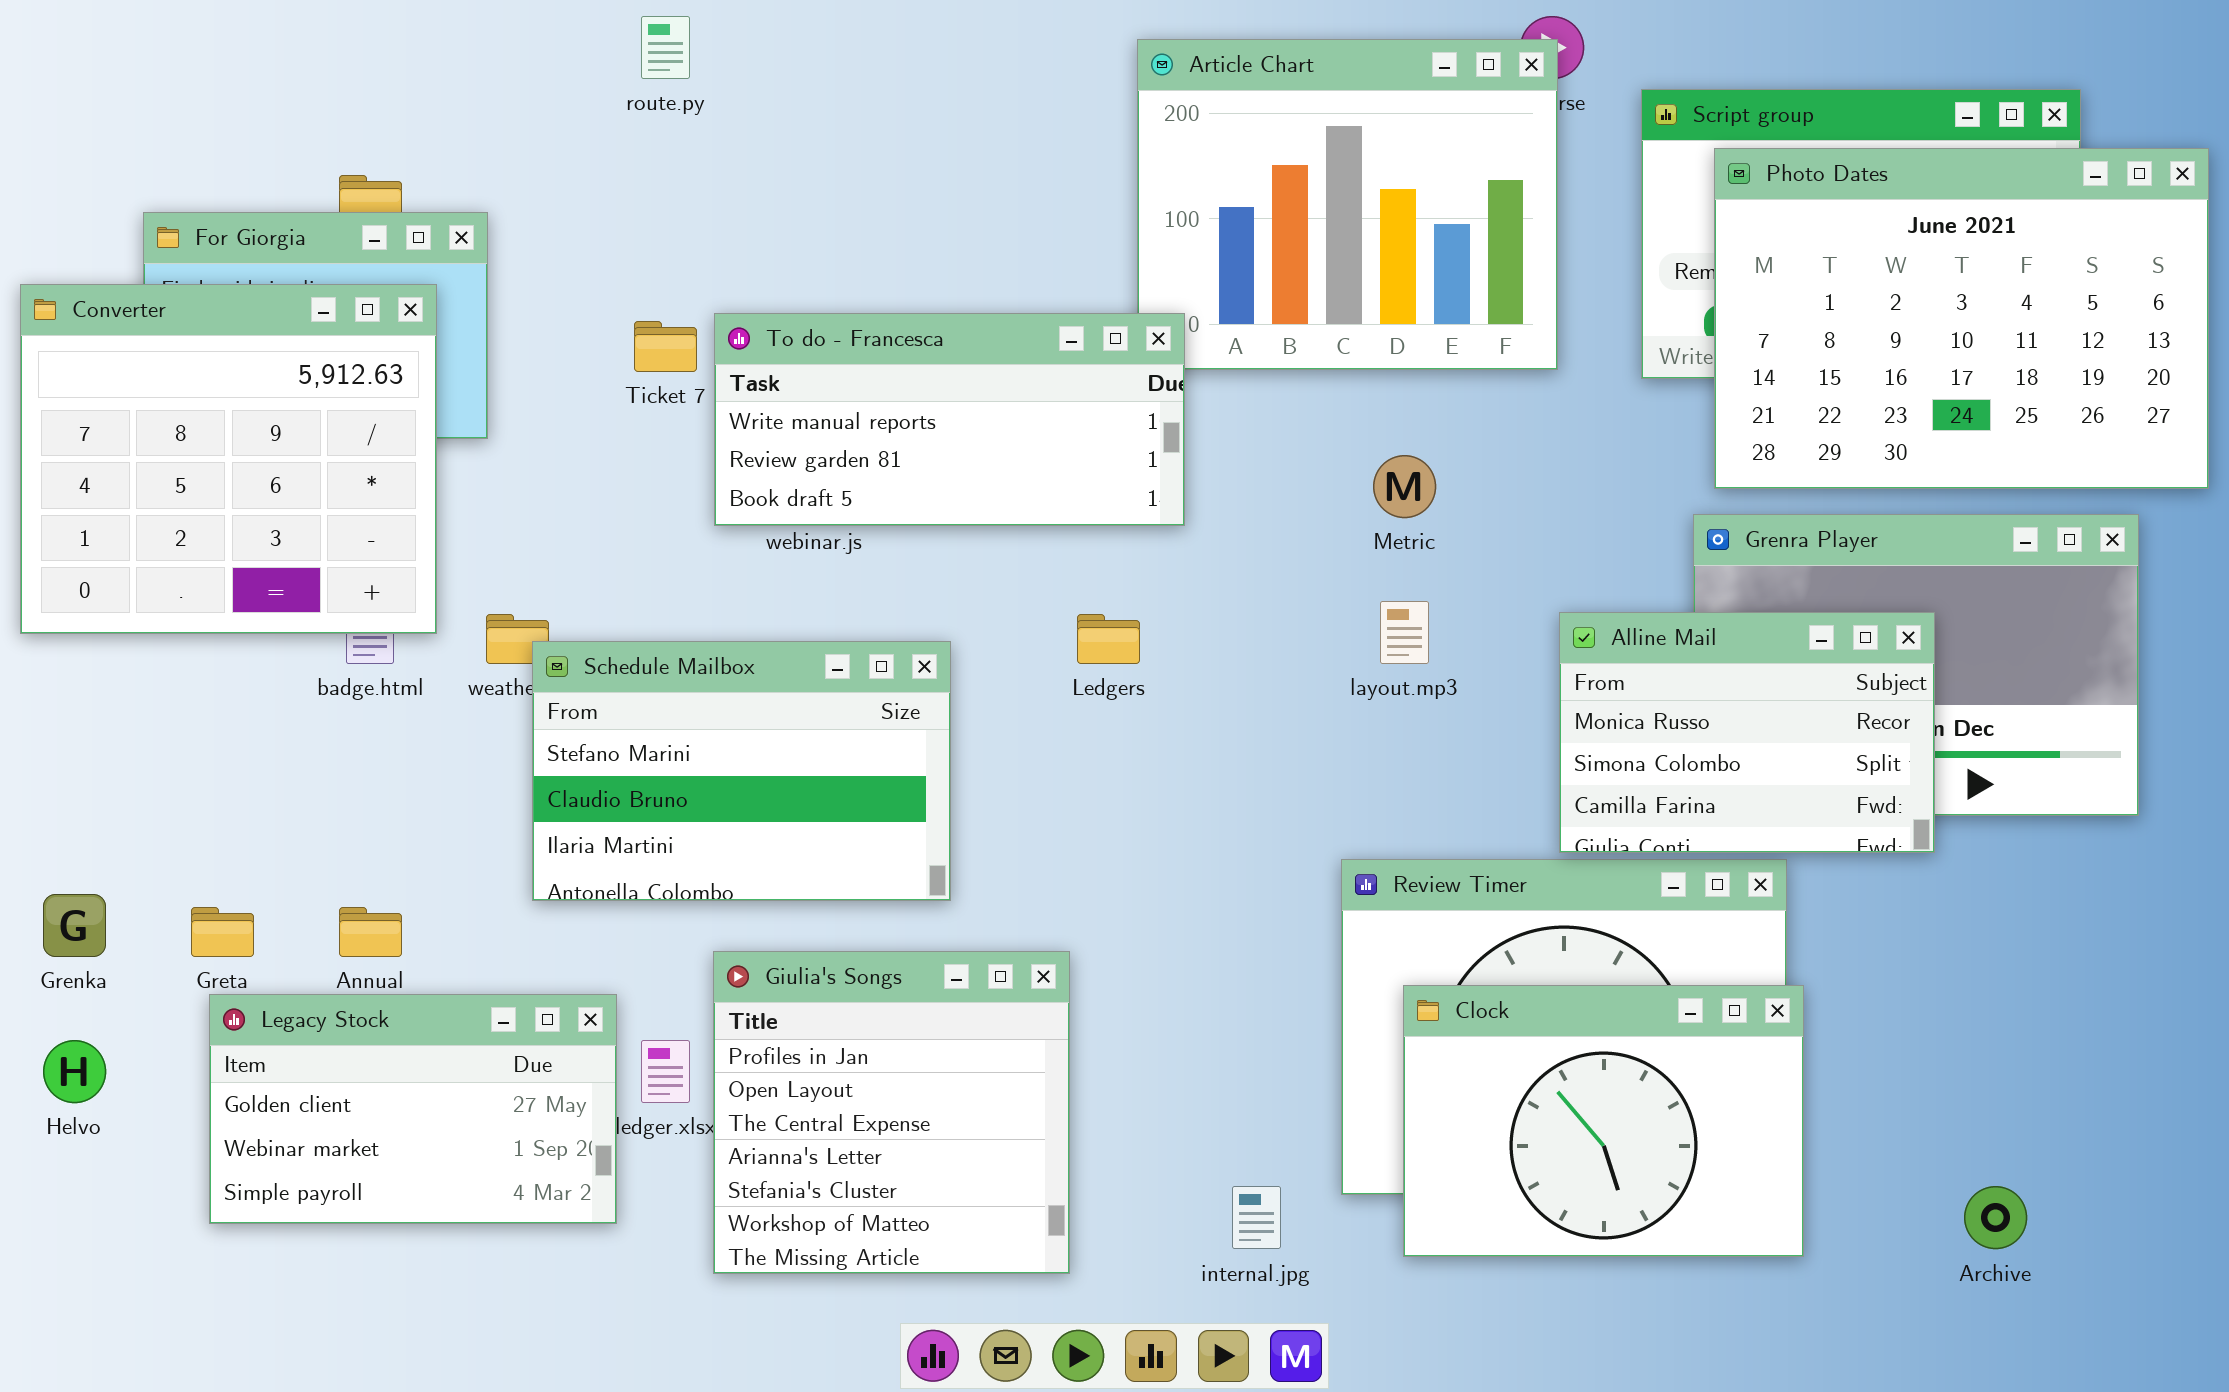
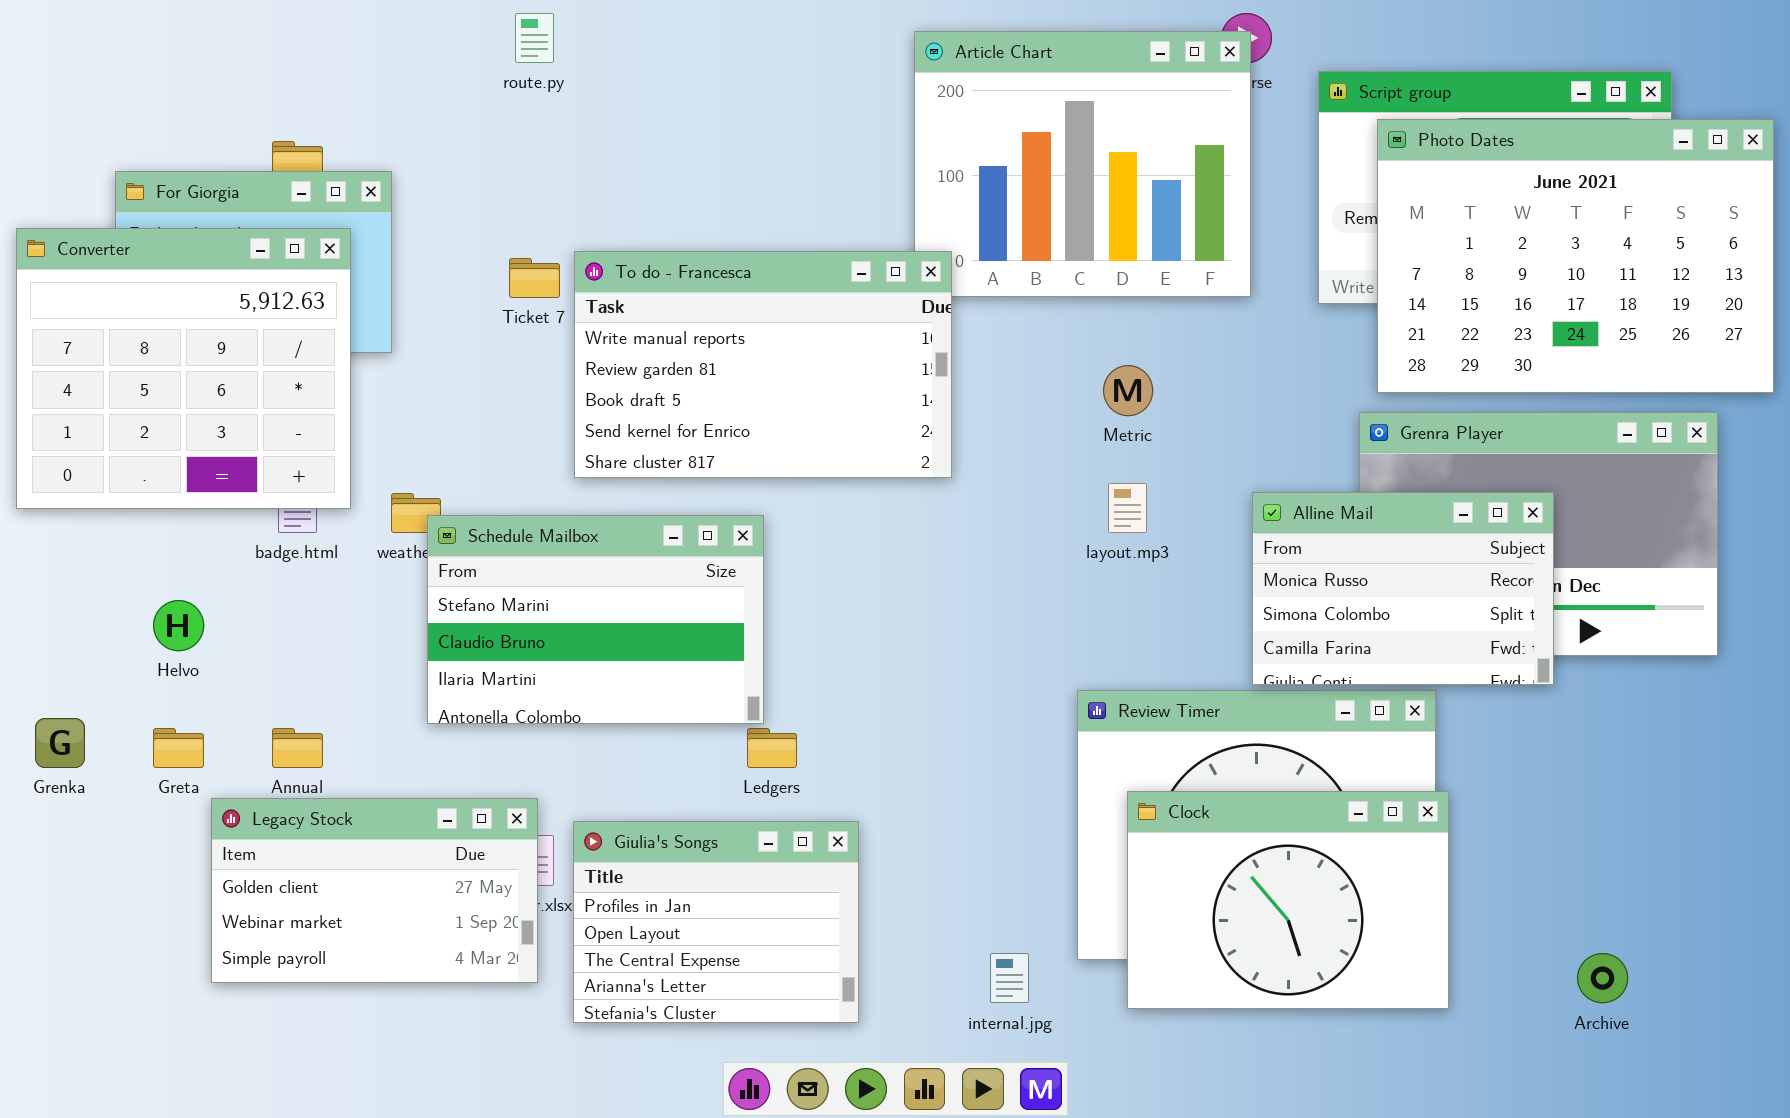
To do - Francesca: [714,313,1185,526] -> [574,251,952,478], resized
Ledgers: [1077,614,1140,664] -> [747,728,797,768], moved
Giulia's Songs: [713,951,1070,1274] -> [573,821,859,1023], resized
Legacy Stock: [209,994,617,1224] -> [211,798,538,983], moved
Helvo: [43,1040,106,1103] -> [153,600,204,651], moved

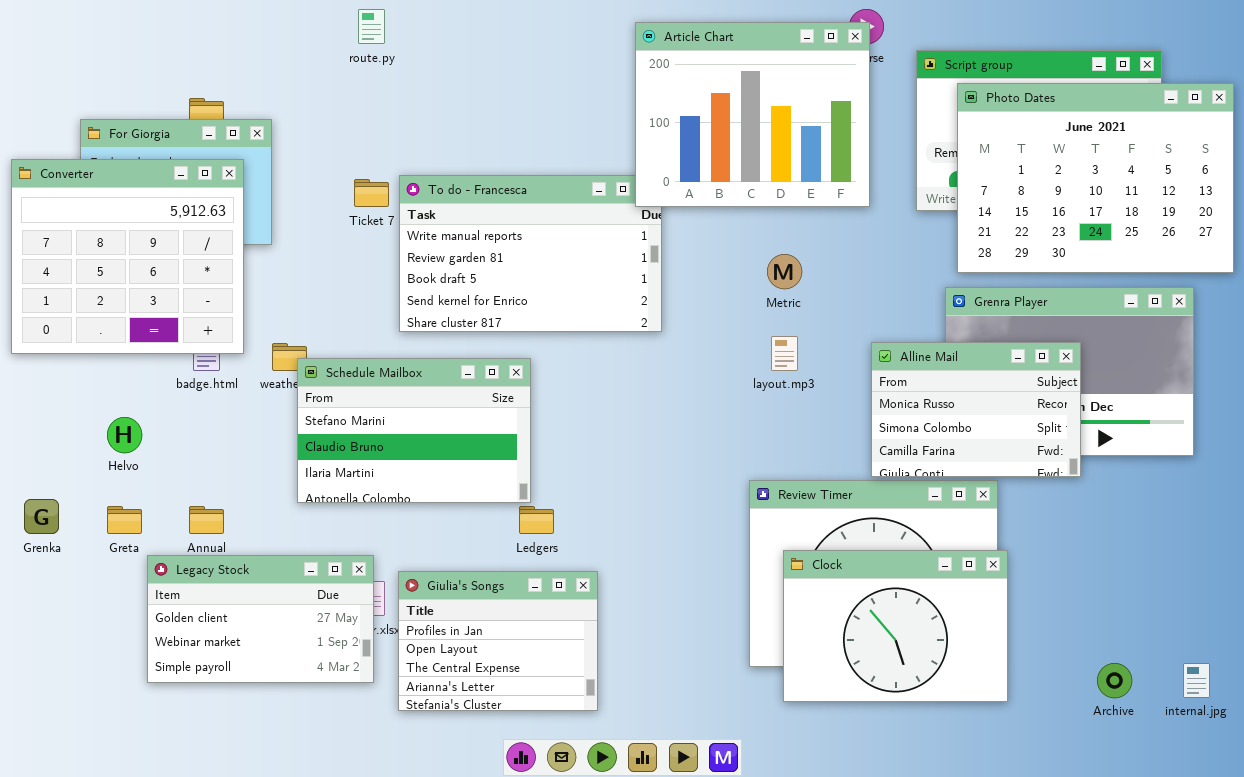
Article Chart: [914,31,1251,297] -> [635,22,870,207], raised
internal.jpg: [990,953,1029,1003] -> [1183,663,1210,698], moved

